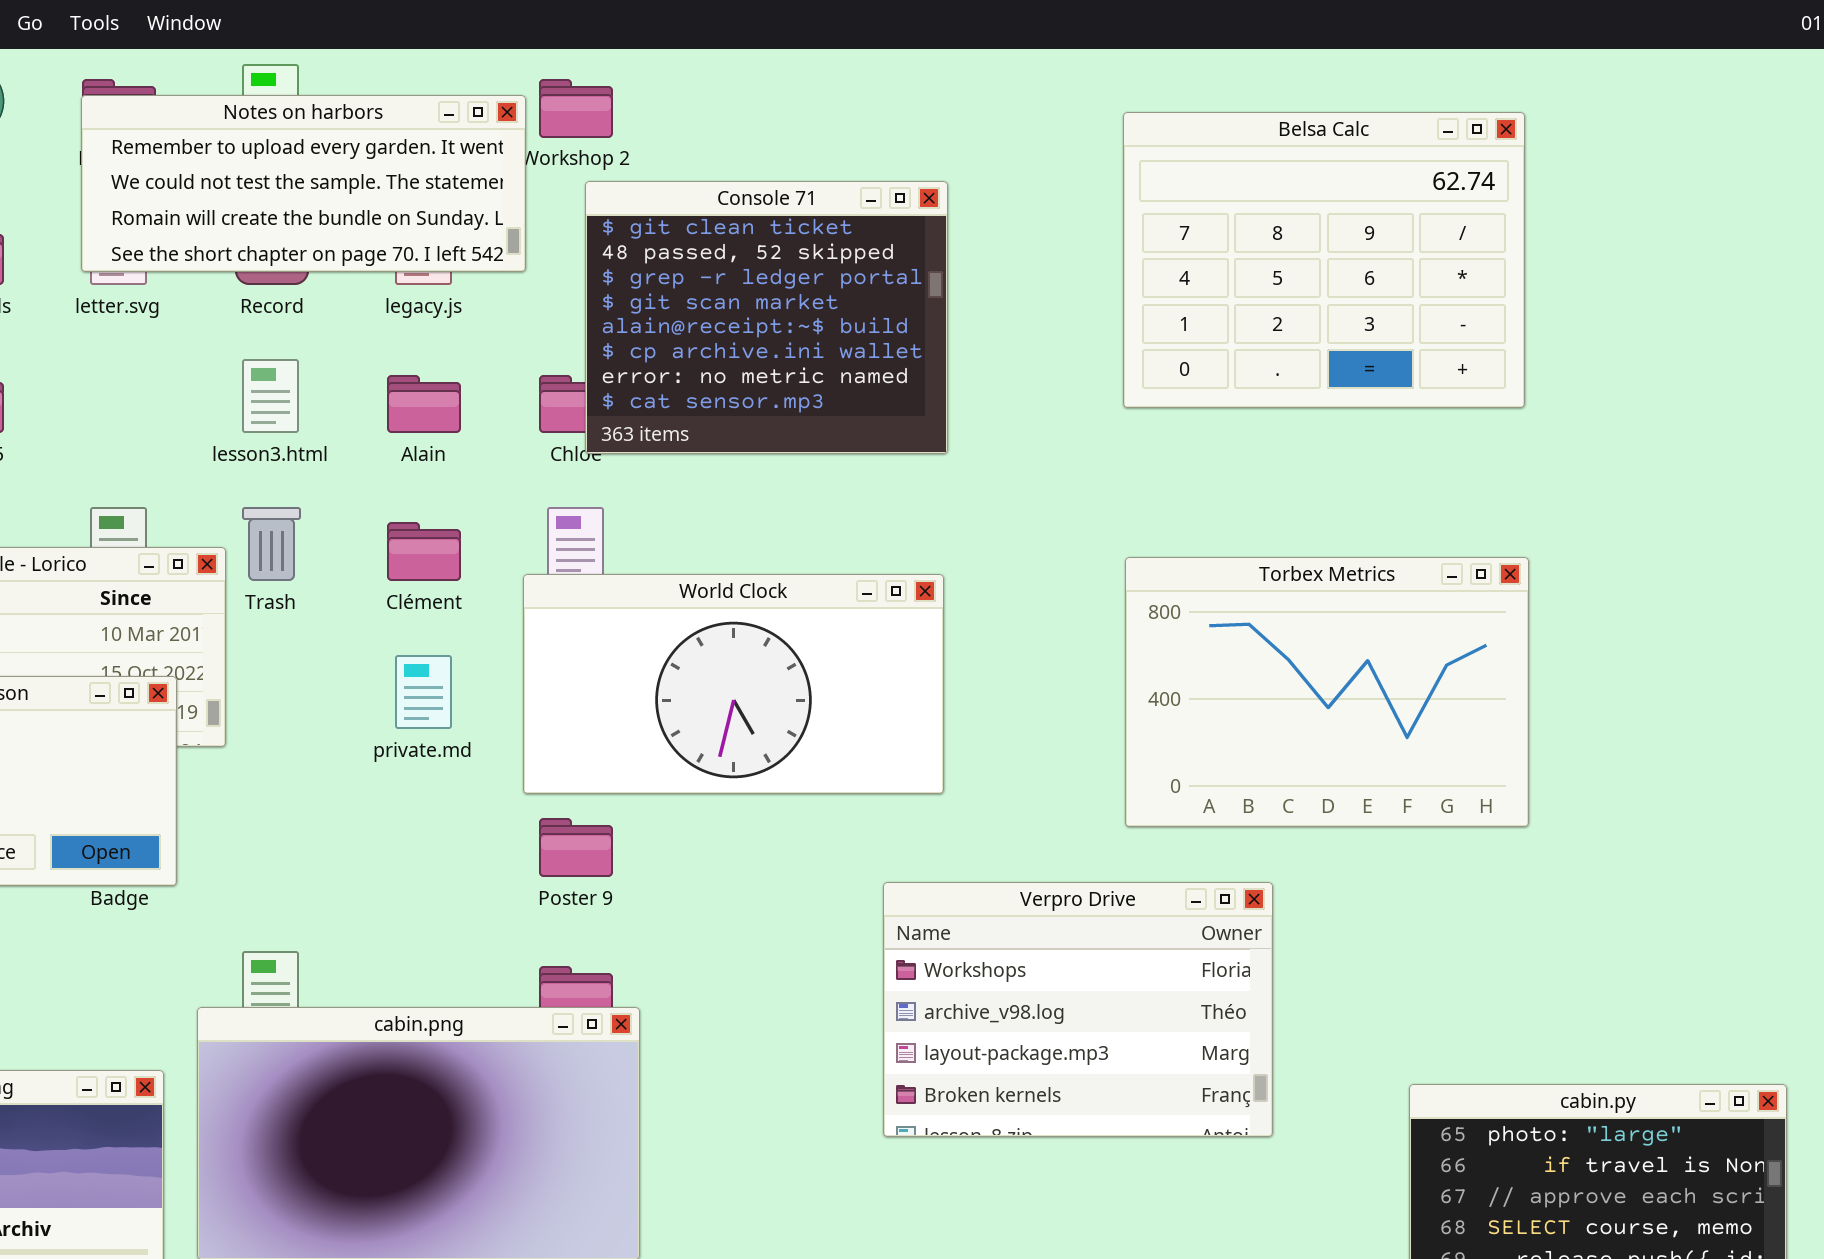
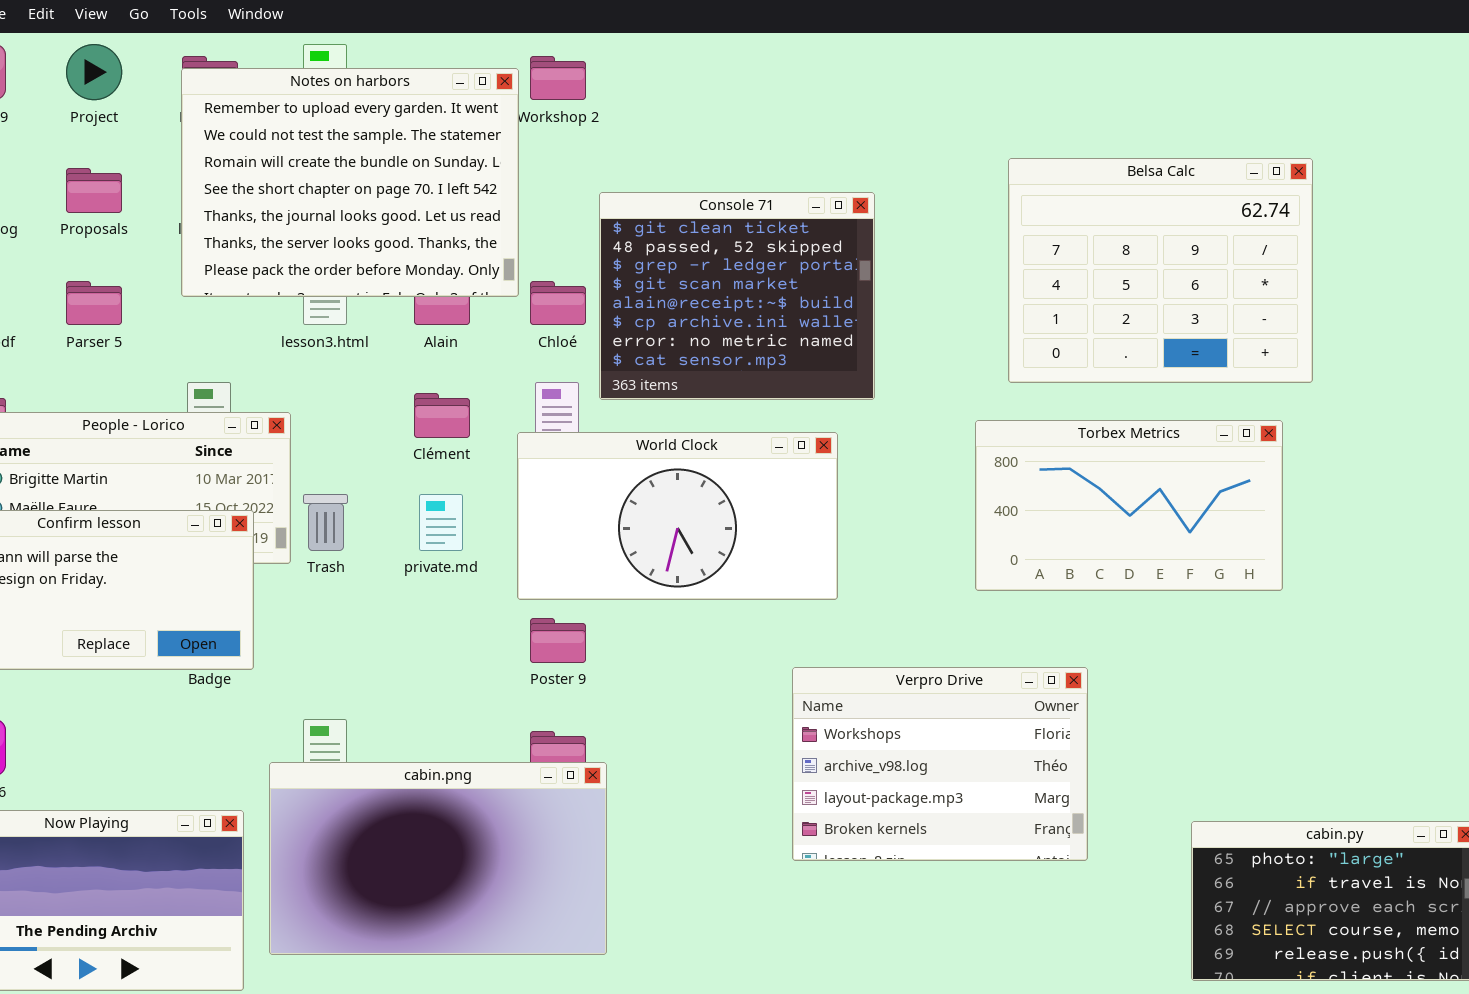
Notes on harbors: [81,95,526,272] -> [181,68,519,297], resized
Belsa Calc: [1123,112,1525,408] -> [1008,158,1313,383], moved
Console 71: [585,181,948,454] -> [599,192,875,400], moved
Trash: [242,507,301,581] -> [303,494,348,551], moved
Torbex Metrics: [1125,557,1529,827] -> [975,420,1283,591], resized

